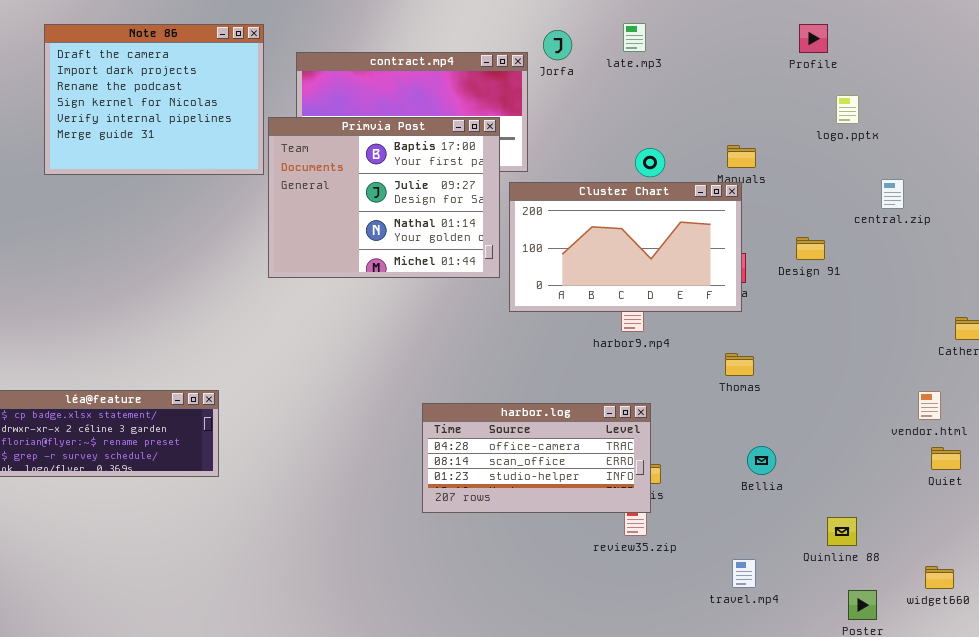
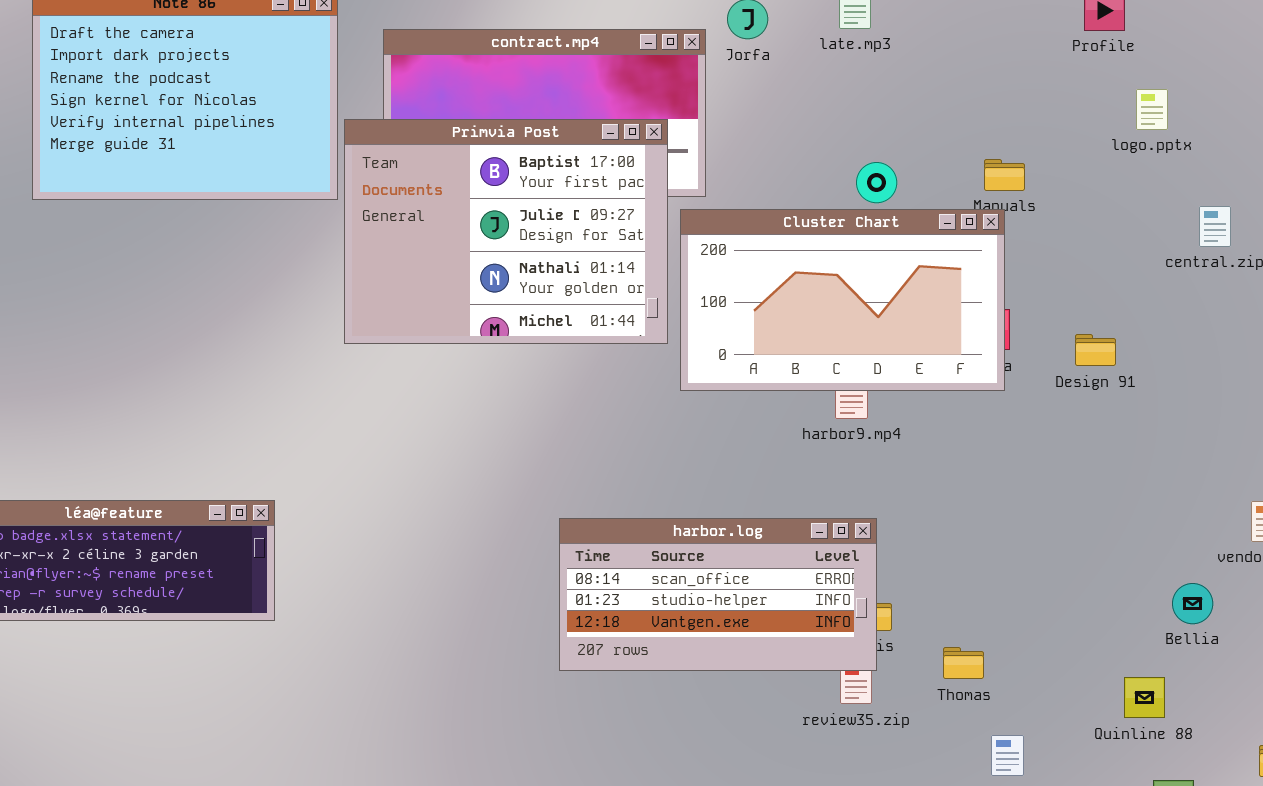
Design 91: [796,237,825,260] -> [1075,334,1116,366], moved
Thomas: [725,353,754,376] -> [943,647,984,679], moved
harbor.log: [422,403,651,513] -> [559,518,877,671], scrolled down 1 row
Bellia: [747,446,776,475] -> [1172,583,1213,624], moved

